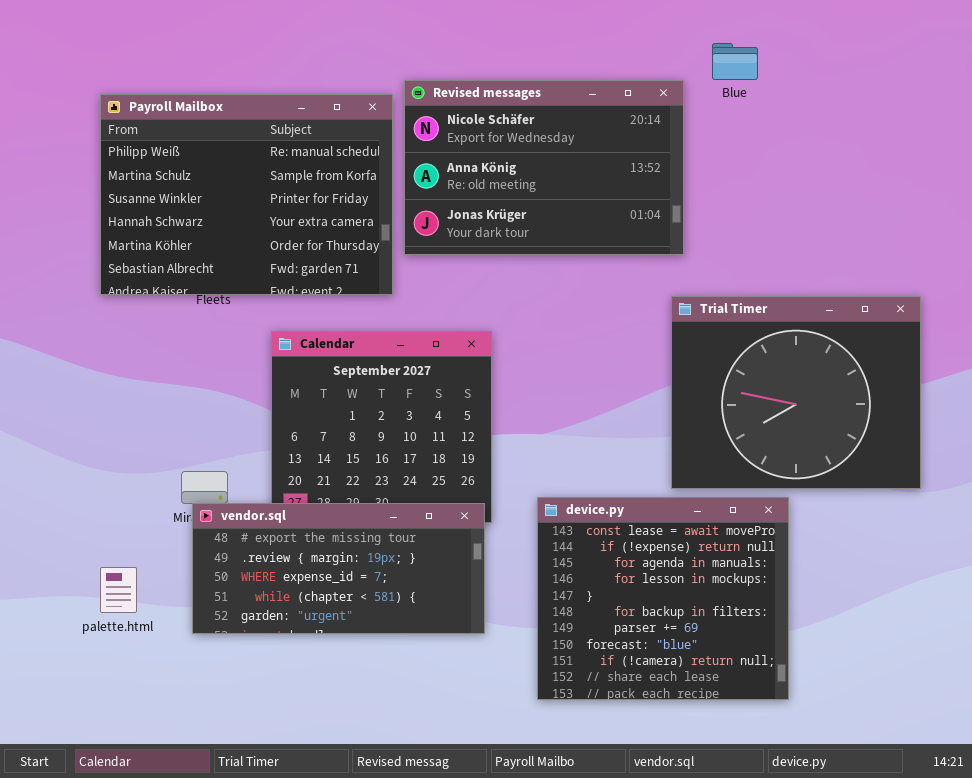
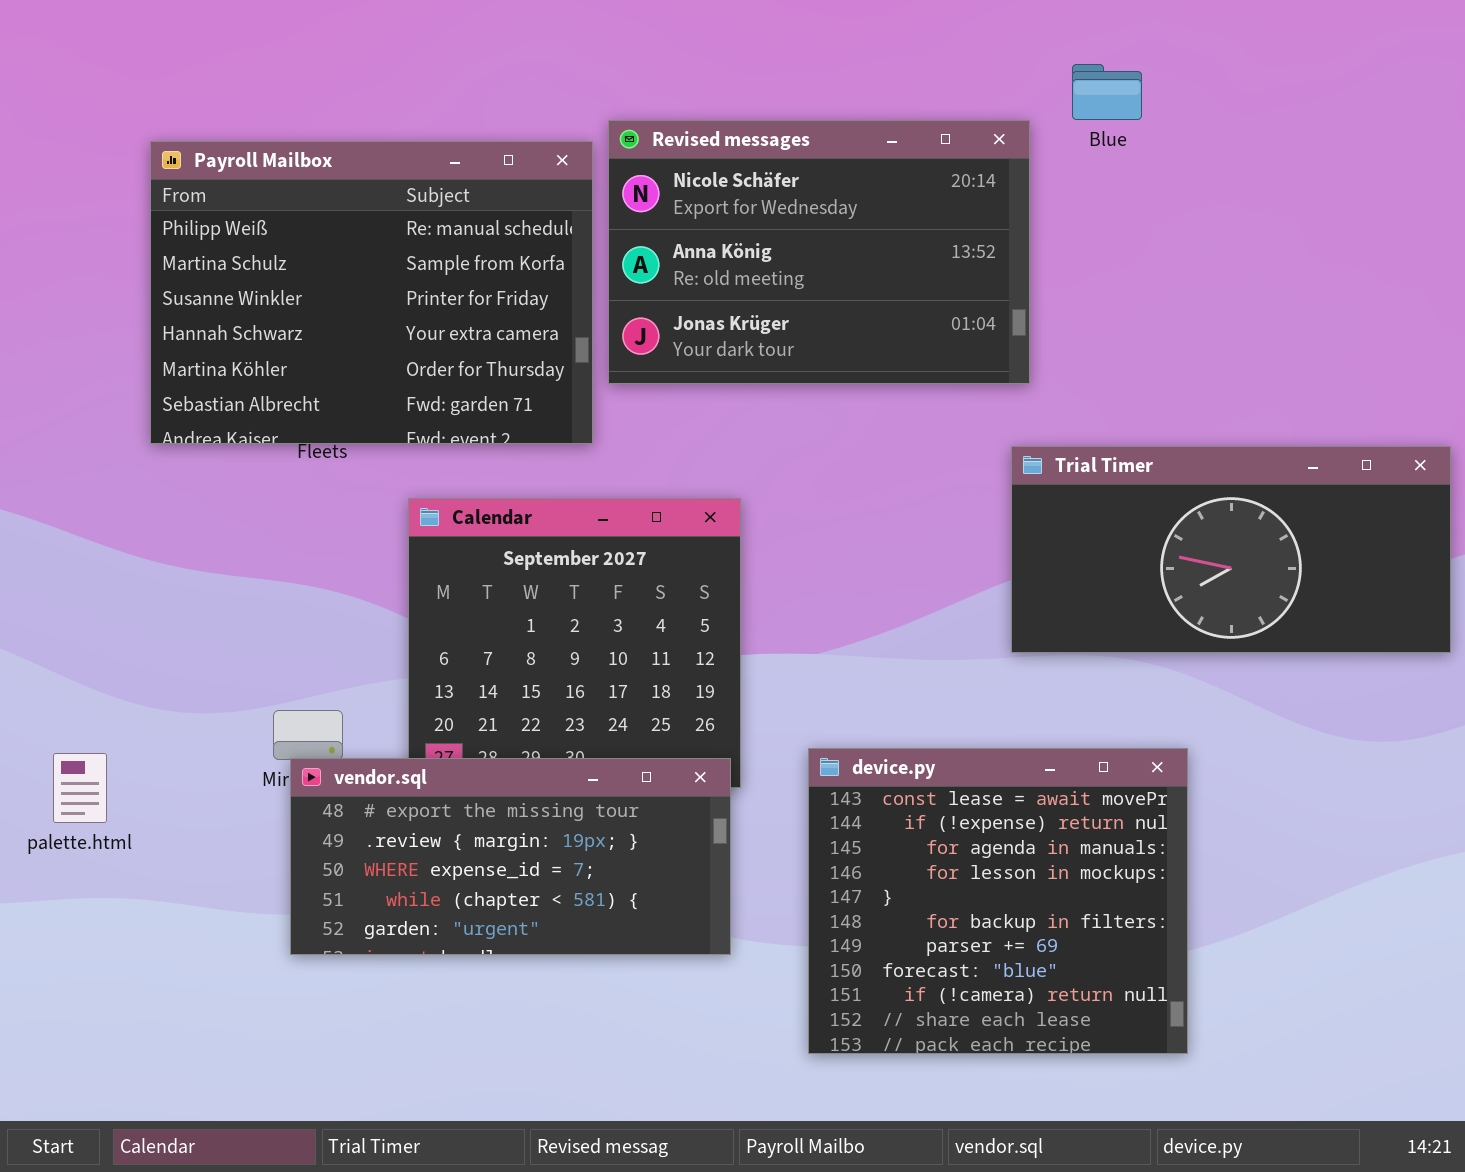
Trial Timer: [671,296,921,489] -> [1011,446,1451,653], resized
palette.html: [100,567,137,613] -> [53,753,107,823], moved

